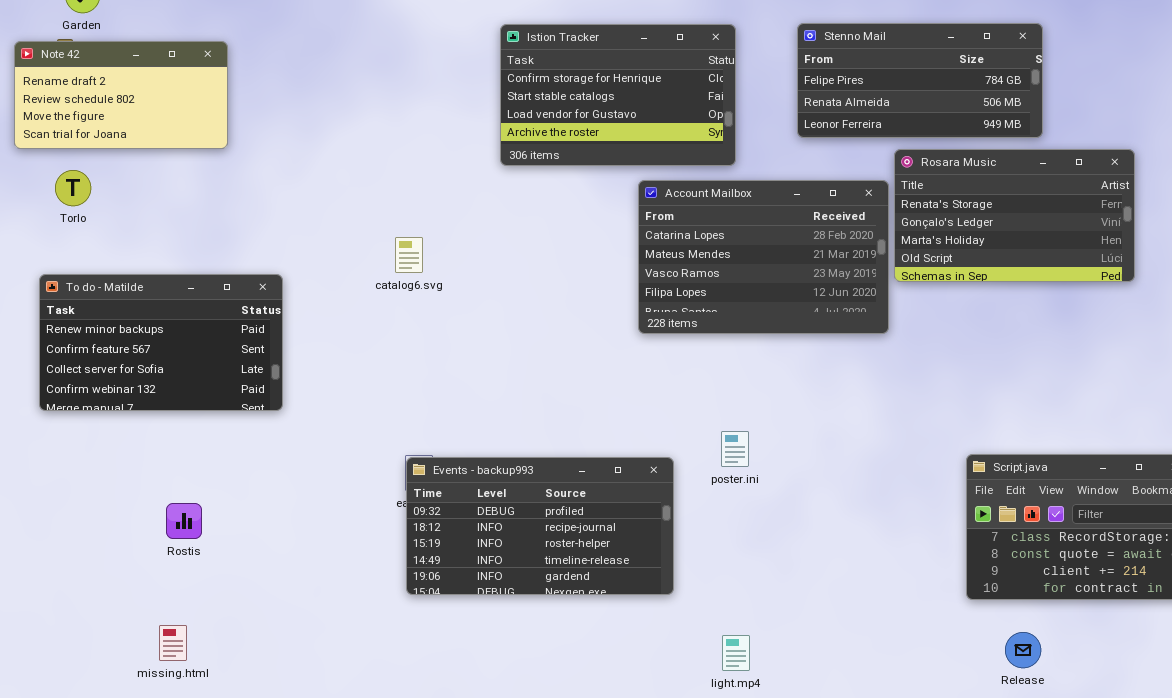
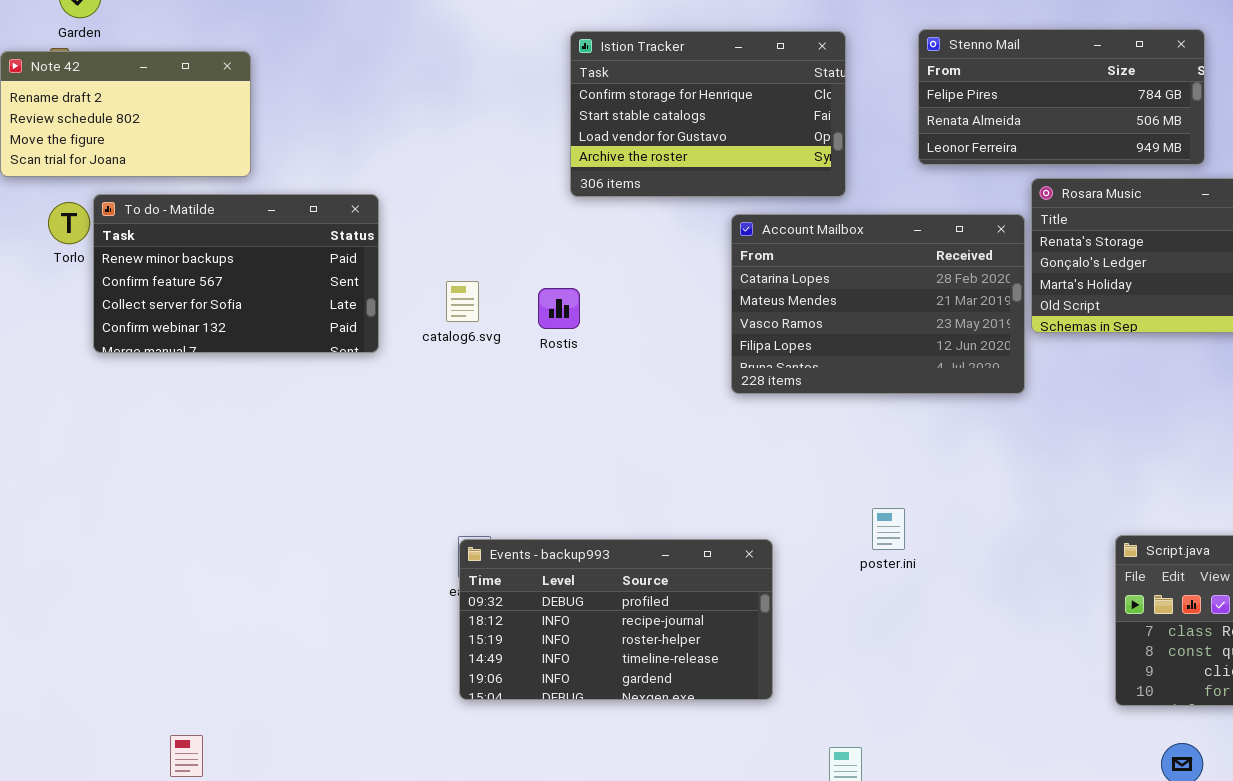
To do - Matilde: [39,274,283,411] -> [93,194,379,353], moved
poster.ini: [721,431,749,467] -> [872,508,905,550], moved
Rostis: [166,503,202,539] -> [538,288,580,329], moved

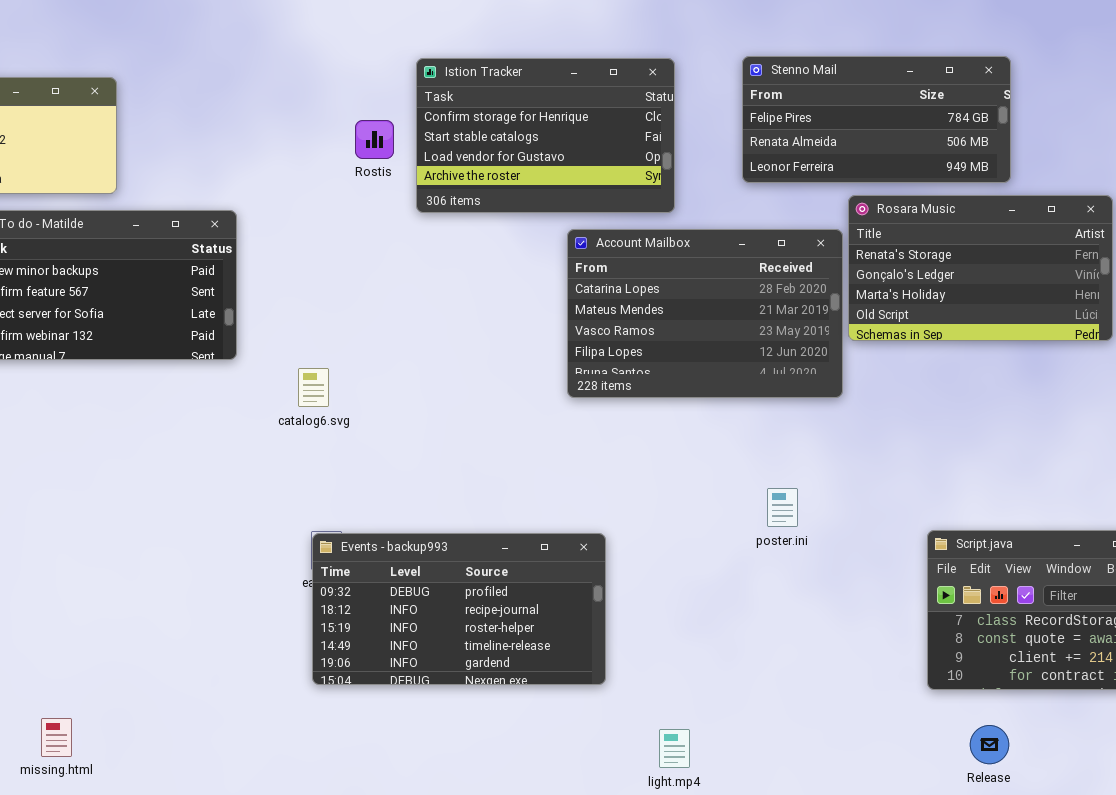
catalog6.svg: [446,281,479,322] -> [298,368,329,407], moved
Rostis: [538,288,580,329] -> [355,120,394,159], moved
poster.ini: [872,508,905,550] -> [767,488,798,527], moved

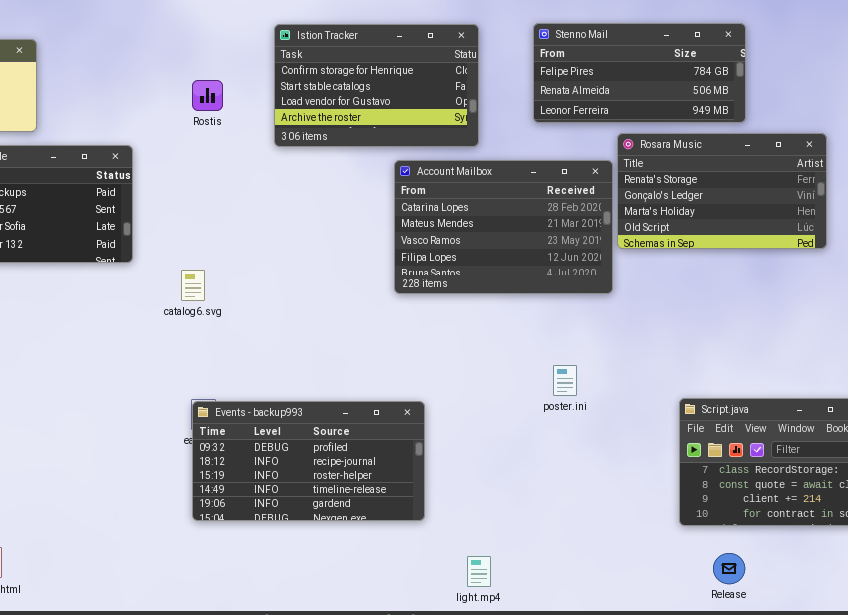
Rostis: [355,120,394,159] -> [192,80,223,111], moved

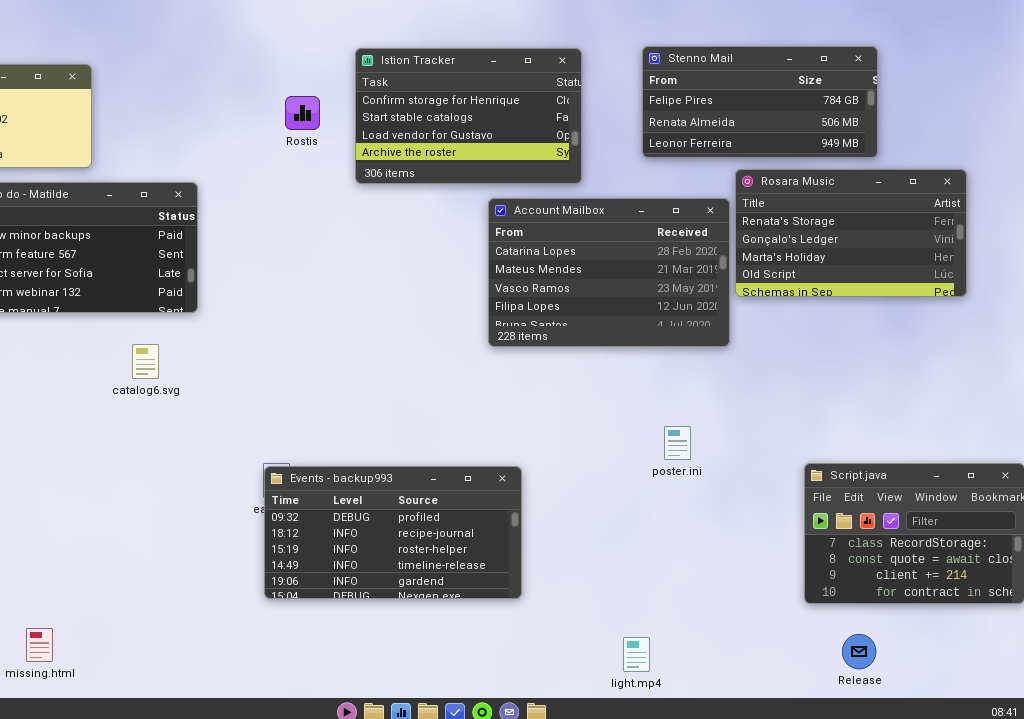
Rostis: [192,80,223,111] -> [285,96,320,130], moved
catalog6.svg: [181,270,205,301] -> [132,344,159,379], moved
light.mp4: [467,556,491,587] -> [623,637,650,672], moved

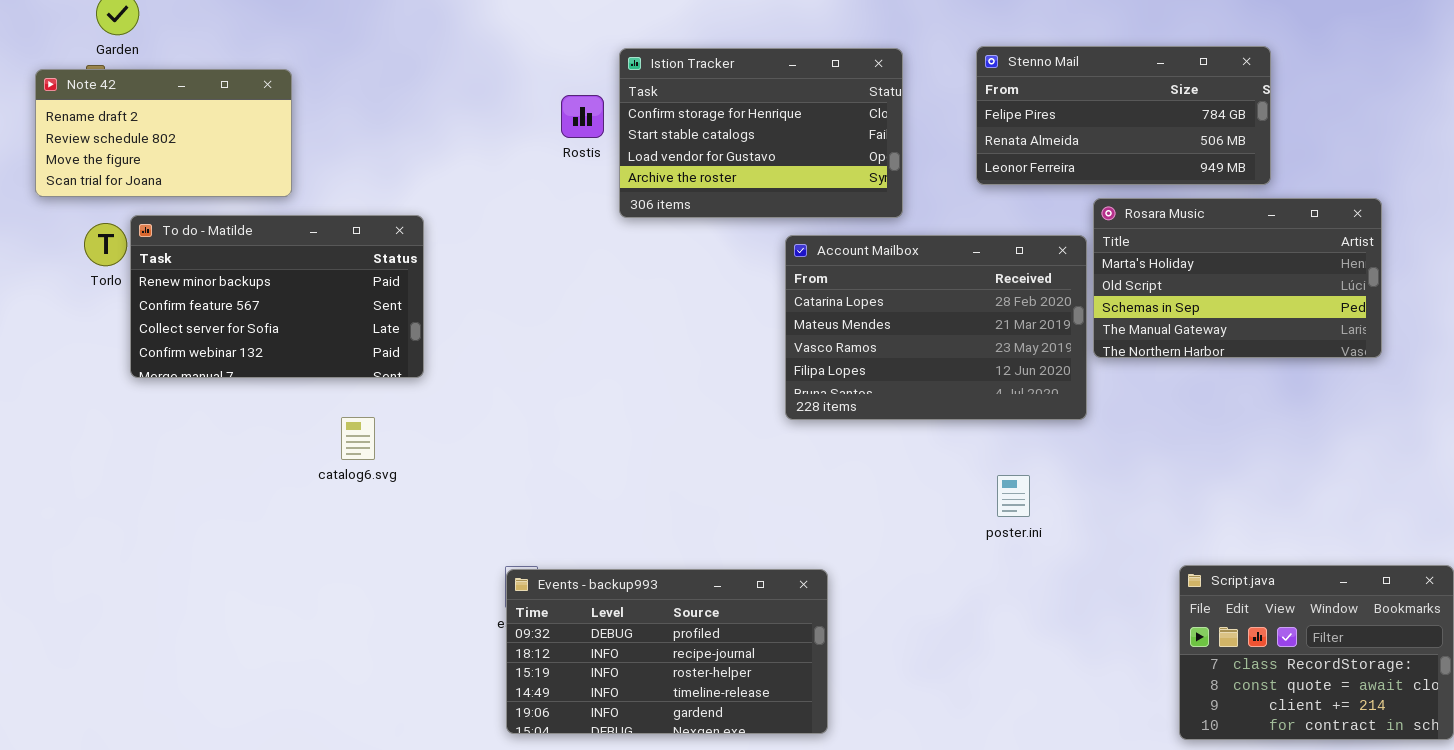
Rostis: [285,96,320,130] -> [561,95,604,138], moved
Rosara Music: [735,169,967,297] -> [1093,198,1382,358], scrolled down 2 rows
poster.ini: [664,426,691,460] -> [997,475,1030,517], moved

